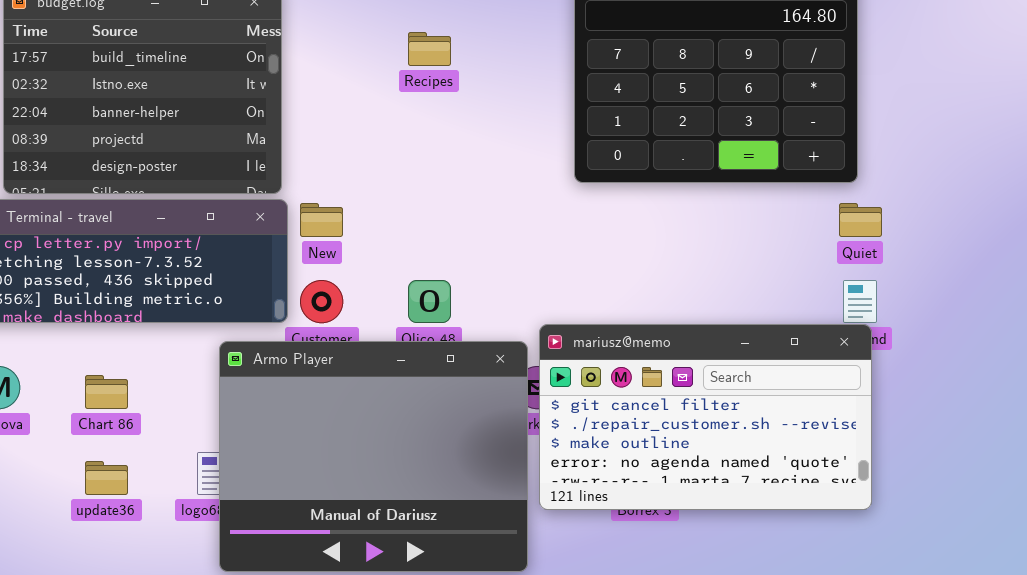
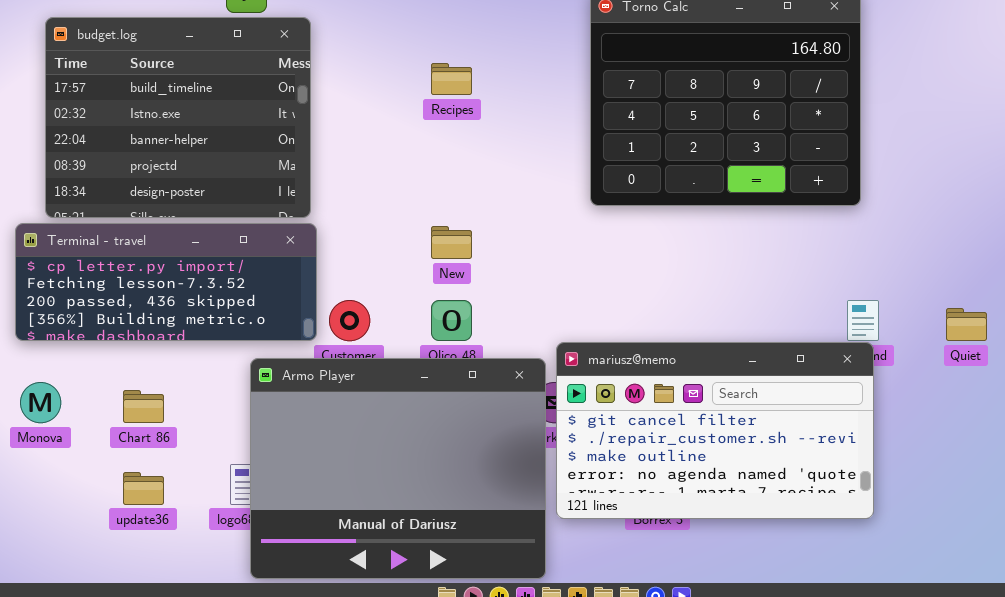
New: [300,203,343,237] -> [431,226,472,259], moved
Quiet: [839,203,882,237] -> [946,308,987,341], moved

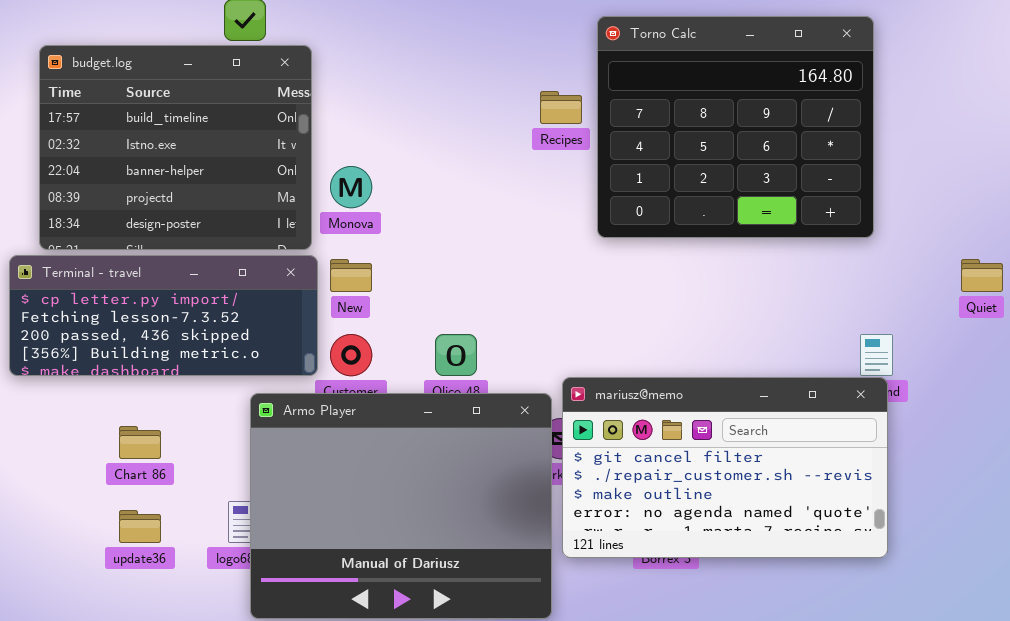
Recipes: [431,63,472,95] -> [540,91,582,124], moved
New: [431,226,472,259] -> [330,259,372,292], moved
Quiet: [946,308,987,341] -> [961,259,1003,292], moved
Monova: [20,382,61,423] -> [330,166,372,208], moved

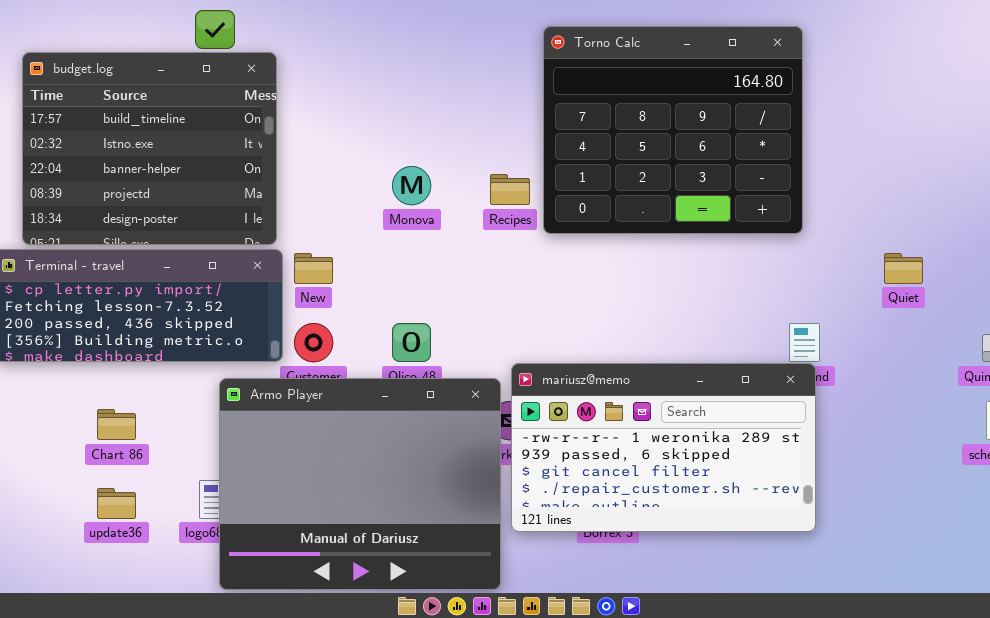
Recipes: [540,91,582,124] -> [490,174,530,205], moved
Monova: [330,166,372,208] -> [392,166,431,205], moved
mariusz@memo: [562,377,888,558] -> [511,363,816,532], scrolled up 2 rows

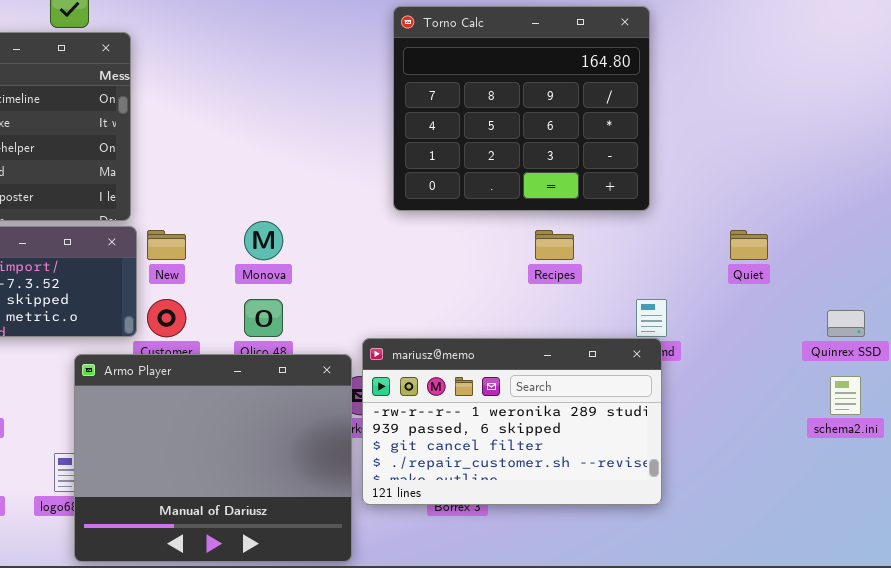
Monova: [392,166,431,205] -> [244,221,283,260], moved
Recipes: [490,174,530,205] -> [535,230,574,260], moved

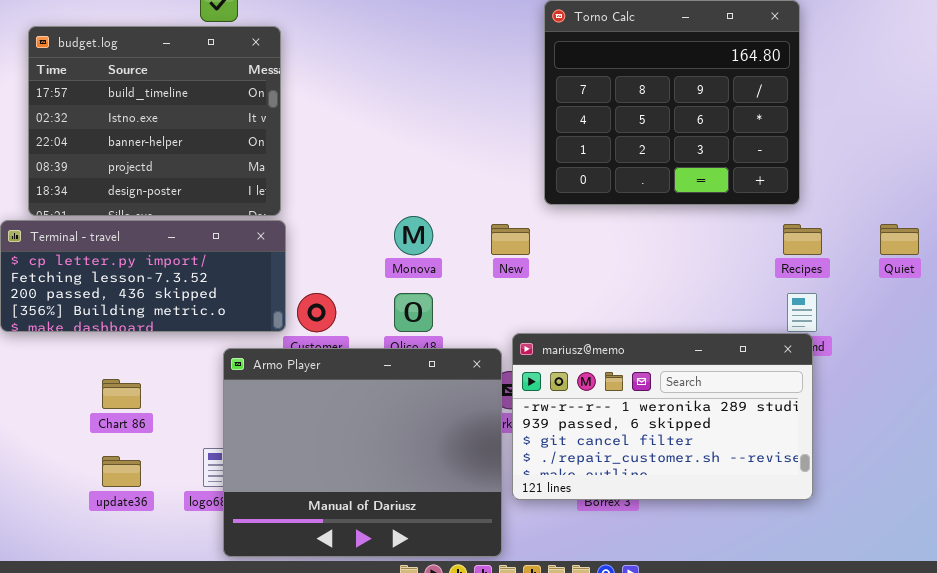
New: [147,230,186,260] -> [491,224,530,255], moved
Recipes: [535,230,574,260] -> [783,224,822,255], moved

